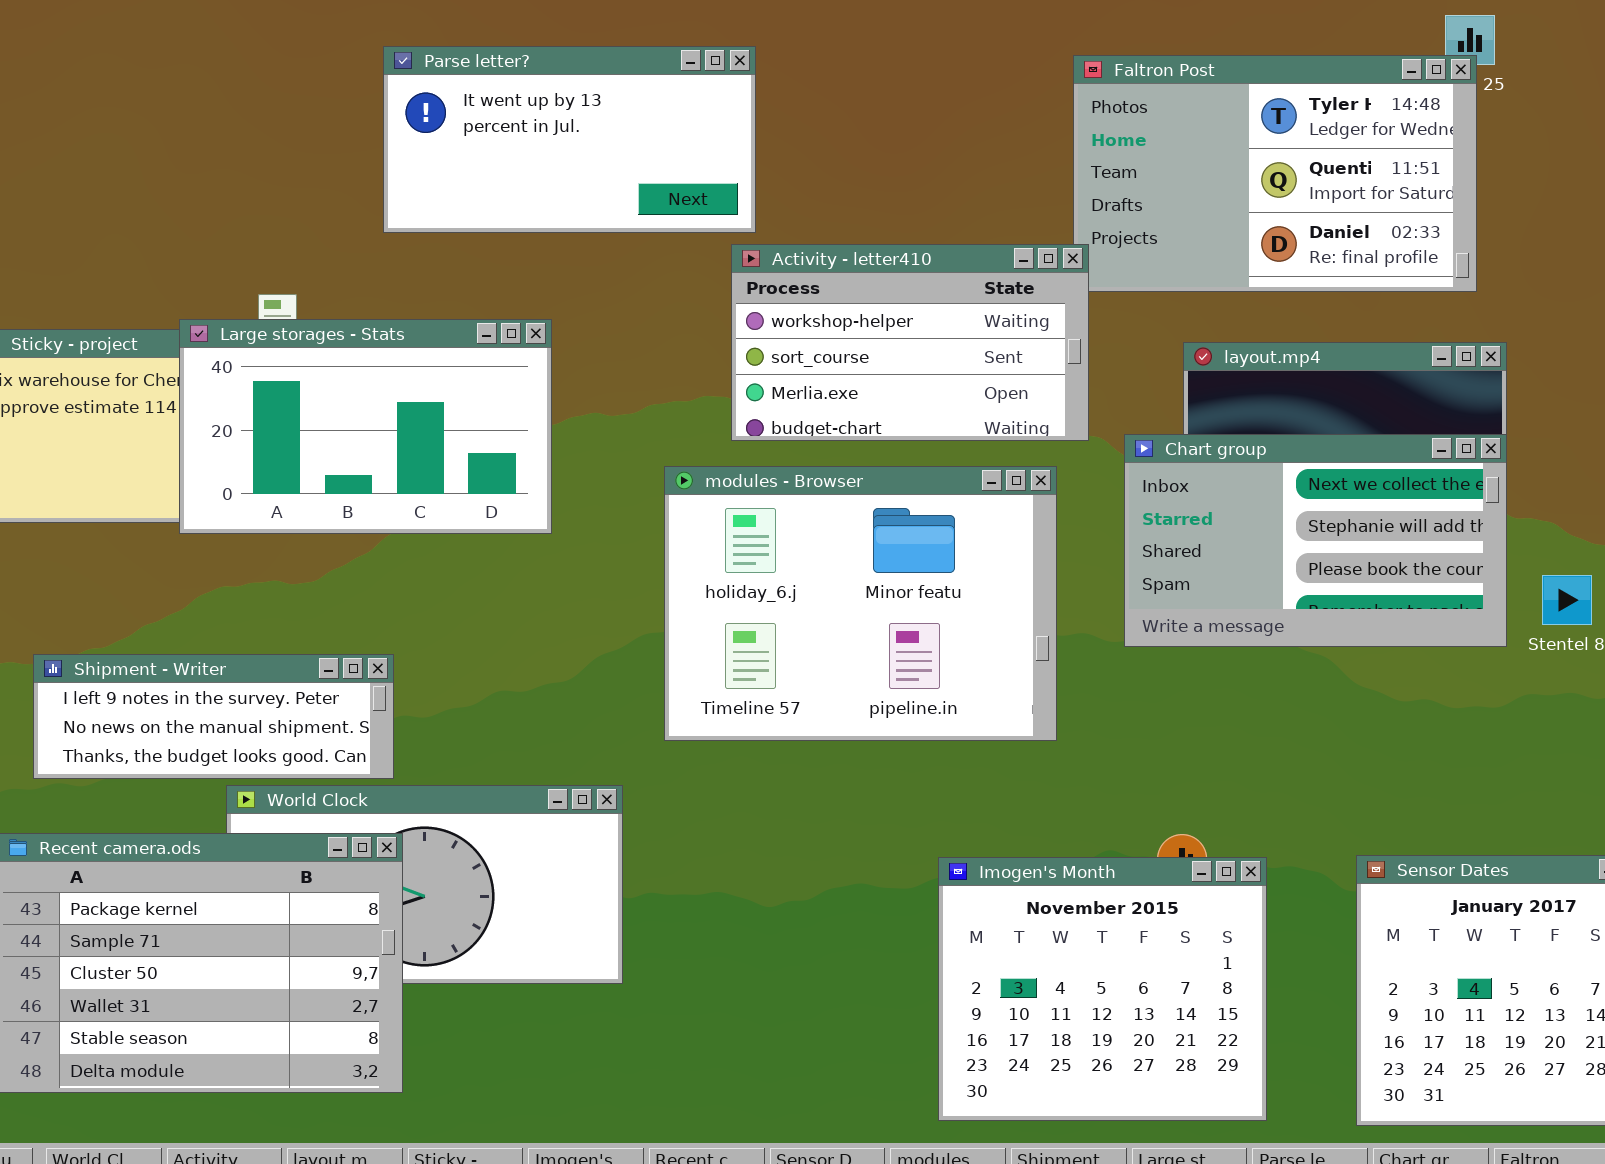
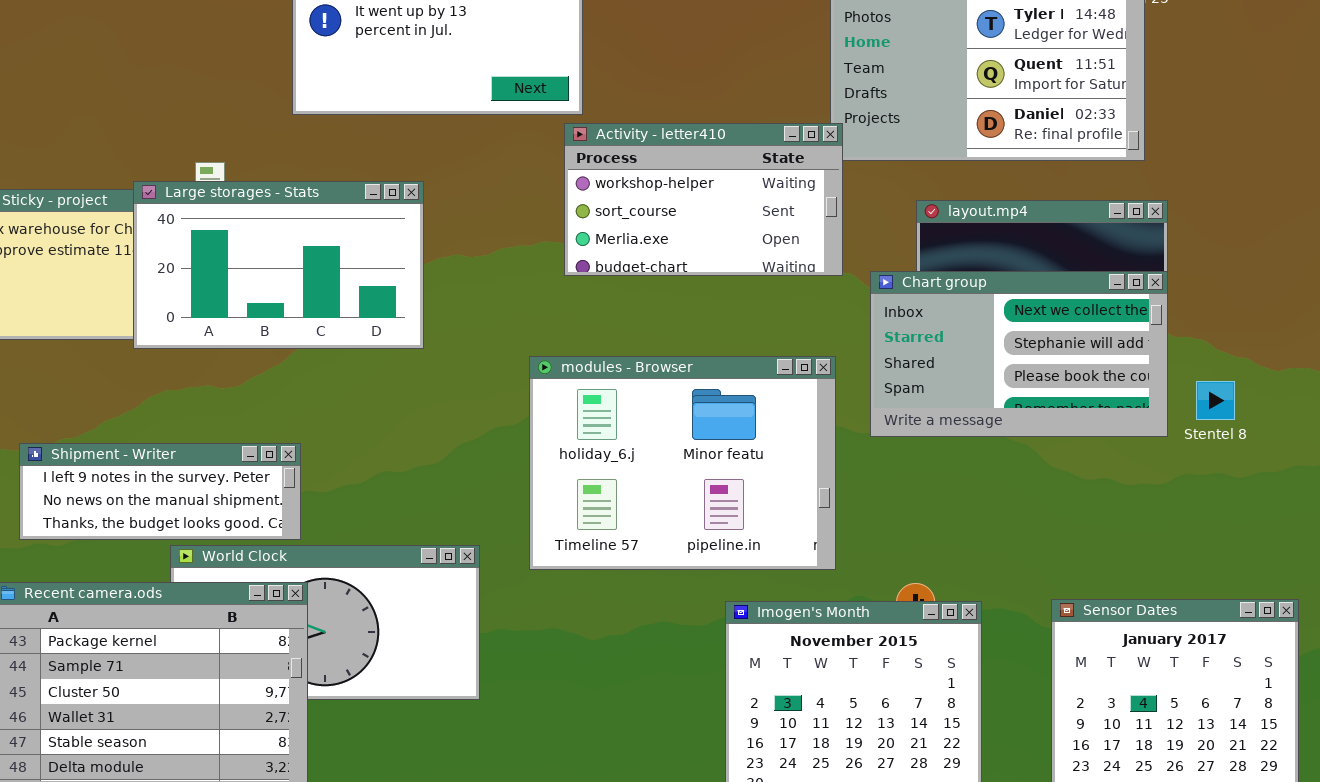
modules - Browser: [664,466,1057,741] -> [529,356,836,570], moved

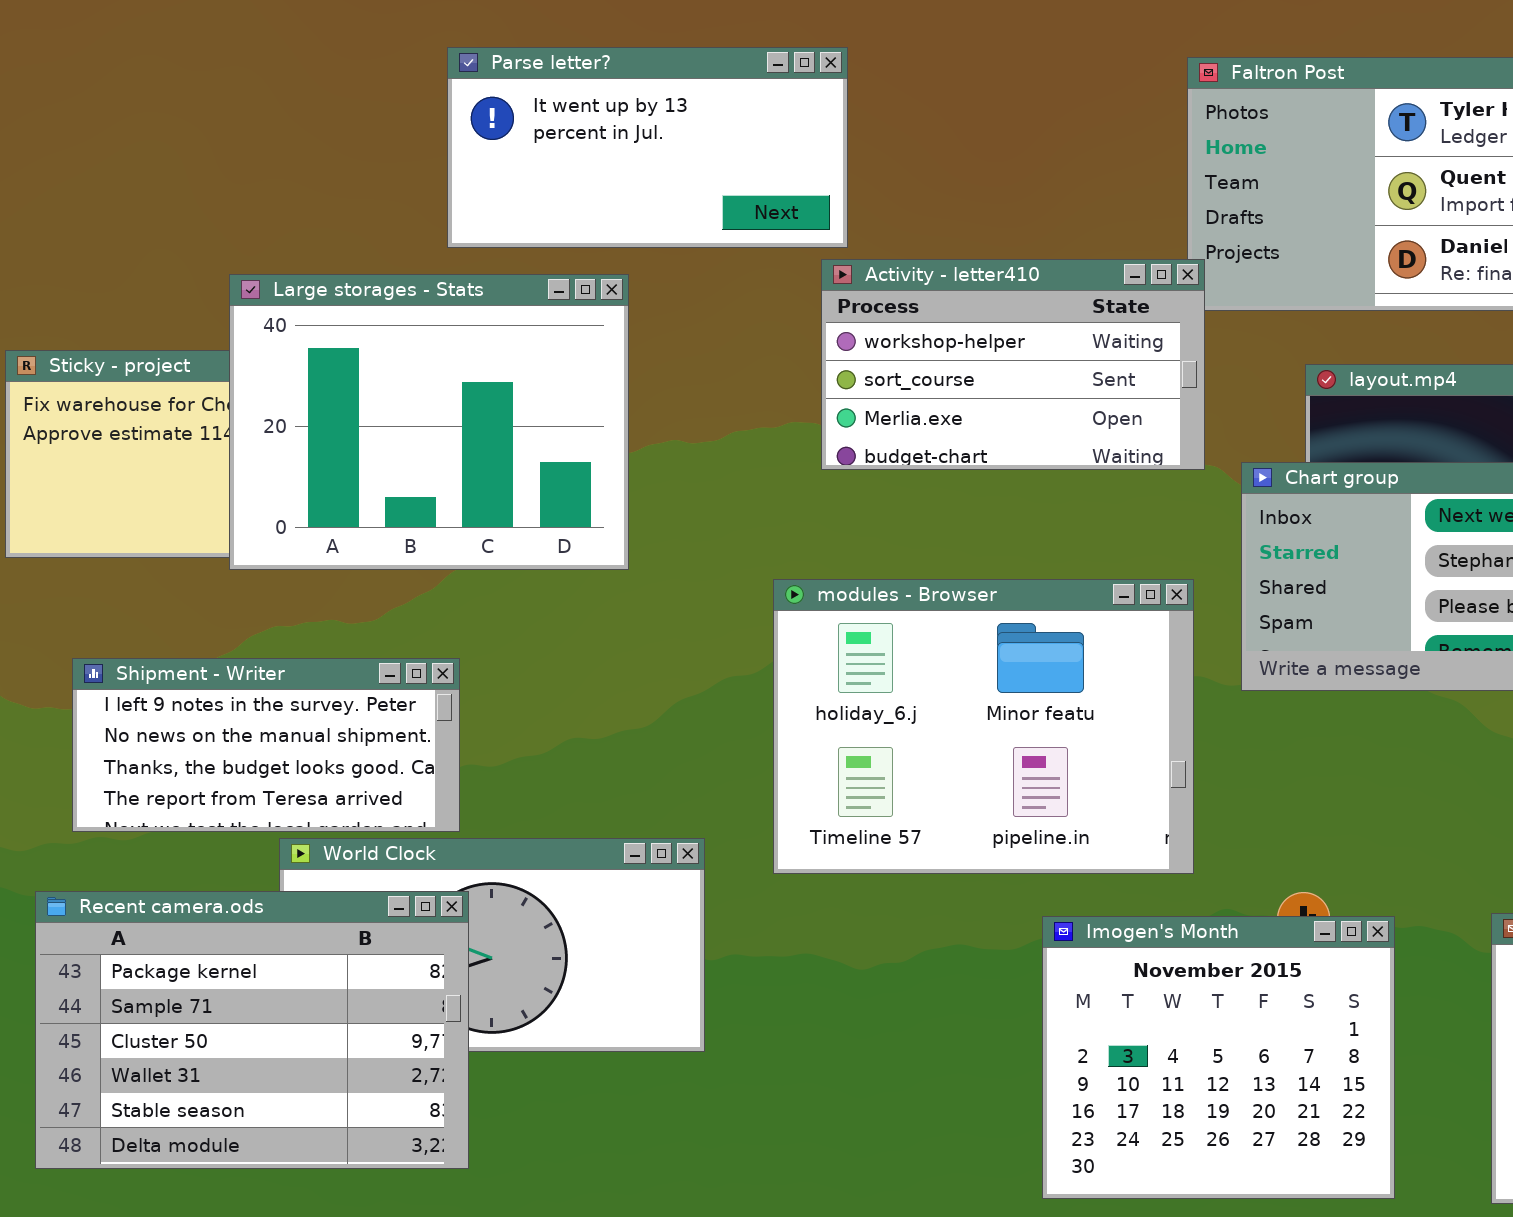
Large storages - Stats: [133,181,424,349] -> [229,274,629,570], resized
Shipment - Writer: [19,443,301,540] -> [72,658,460,832], resized

